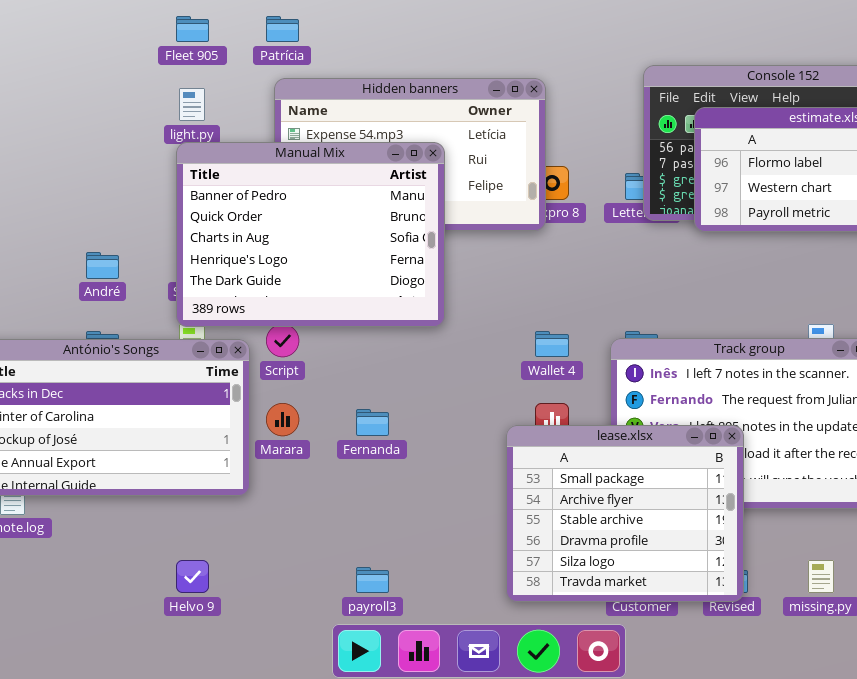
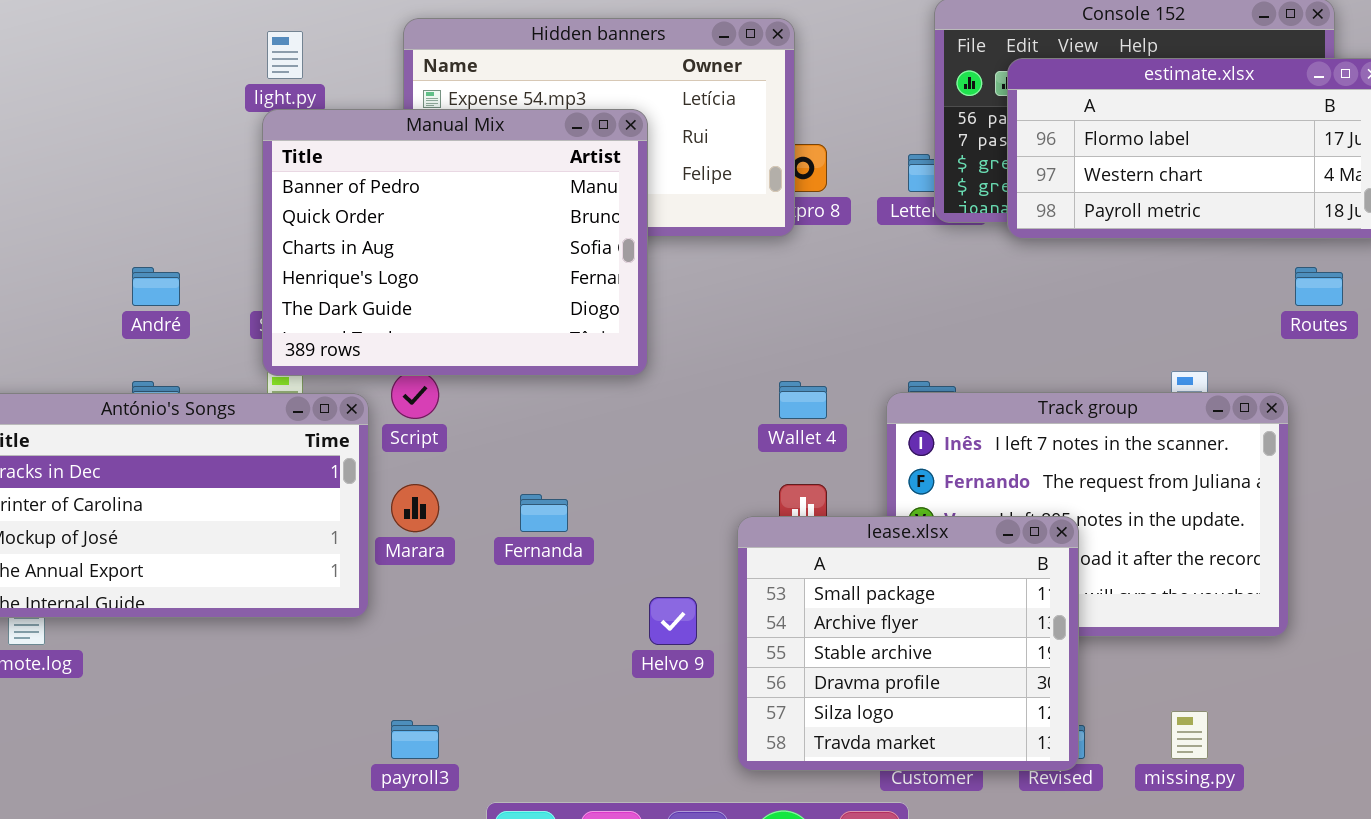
Helvo 9: [176,560,209,593] -> [649,597,697,645], moved
payroll3: [356,567,389,593] -> [391,720,439,759], moved

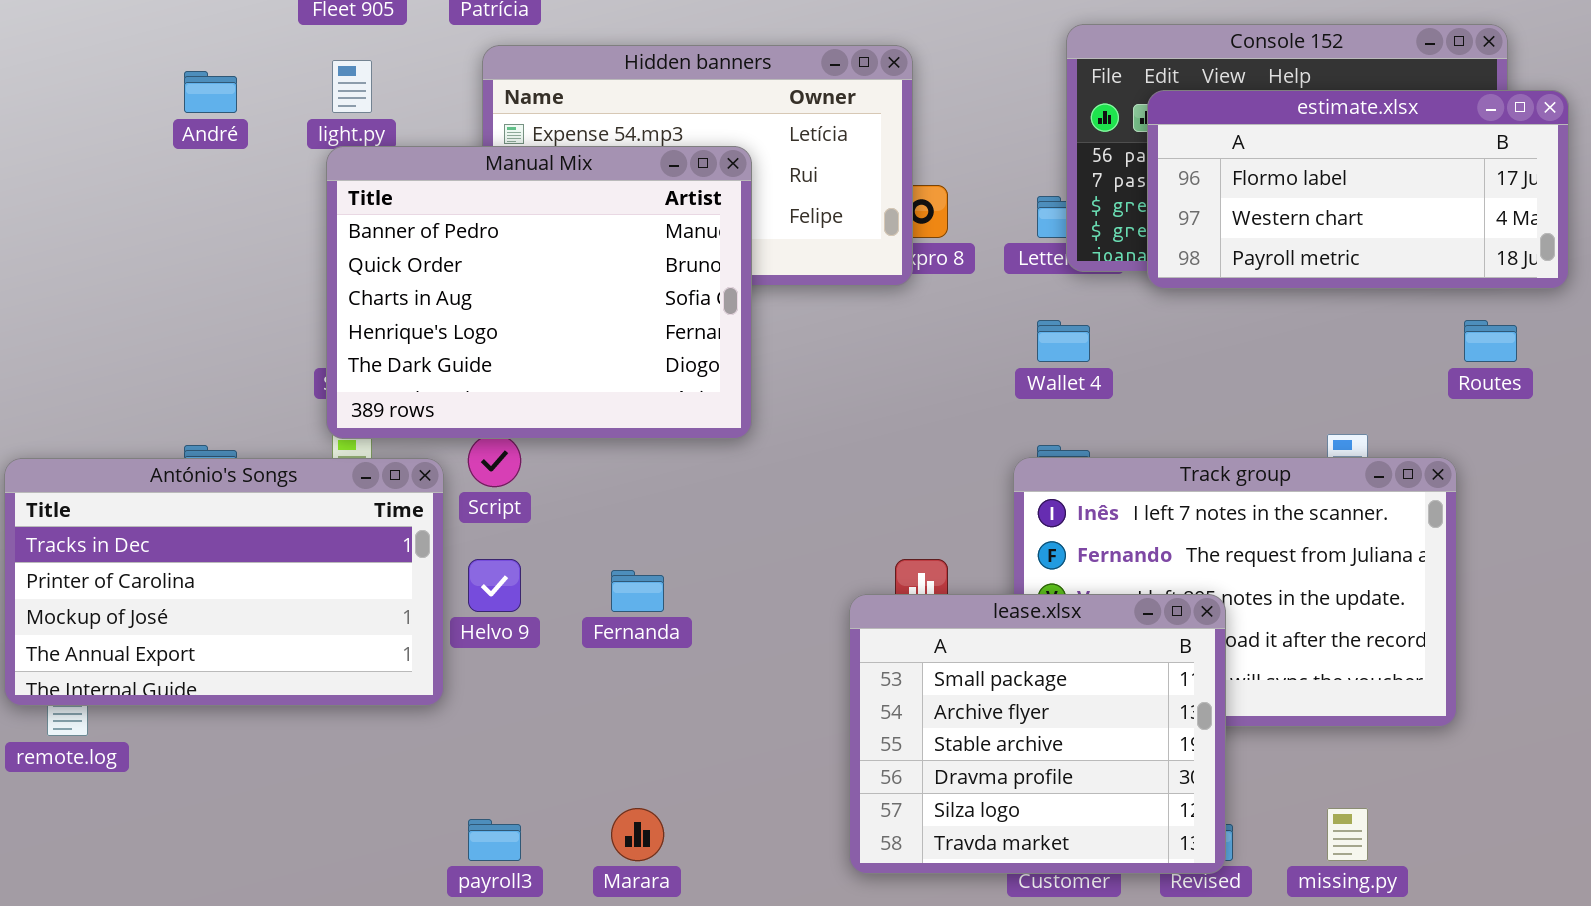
André: [132,267,180,306] -> [184,71,237,113], moved
Wallet 4: [779,381,827,419] -> [1037,320,1090,362], moved
Marara: [391,484,439,532] -> [611,808,664,861], moved
Helvo 9: [649,597,697,645] -> [468,559,521,612], moved

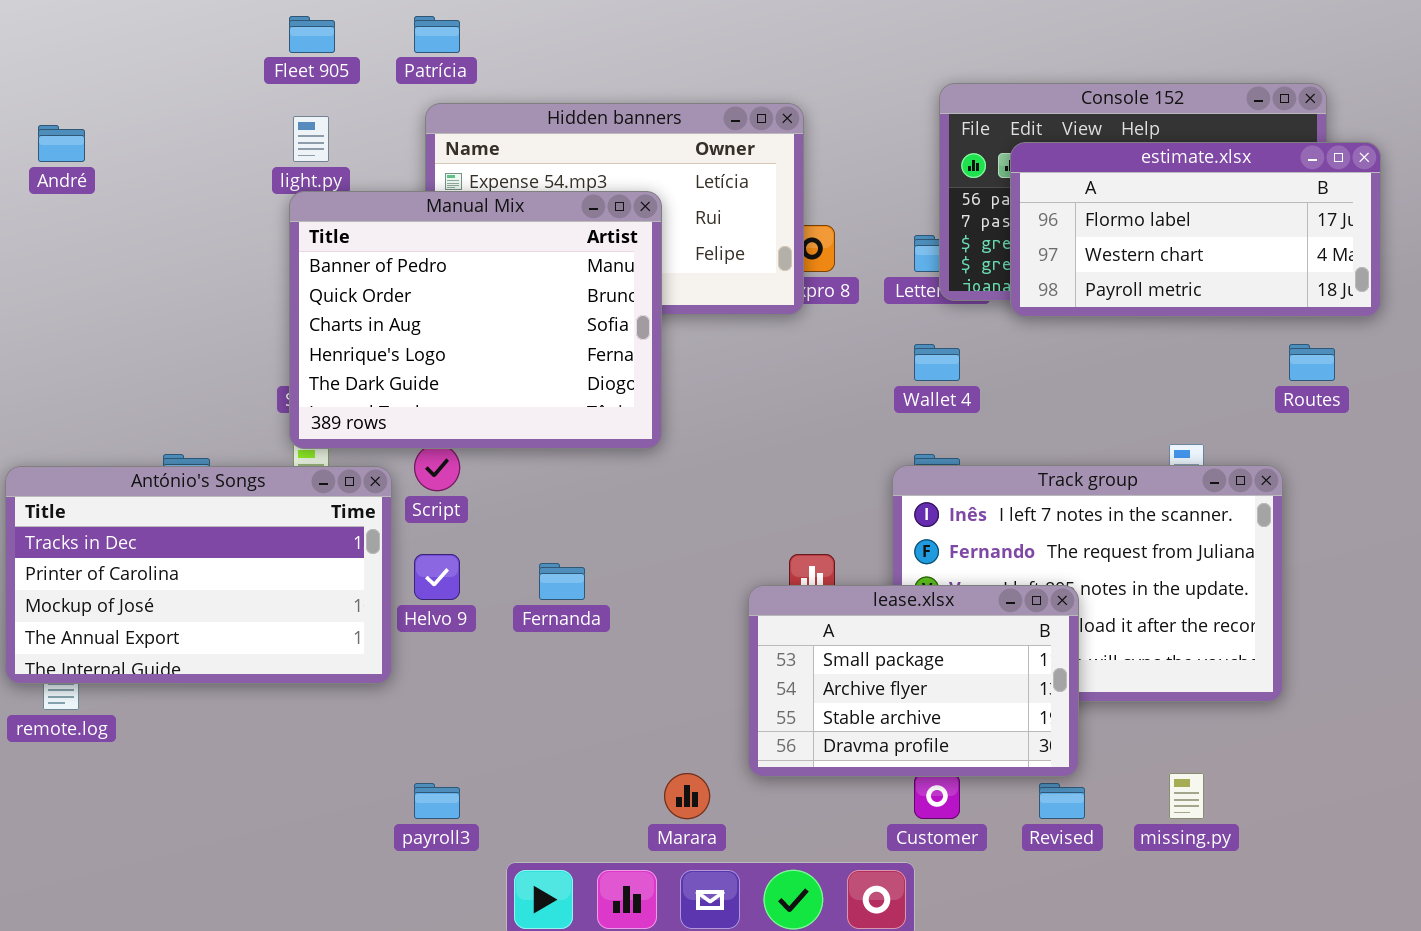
André: [184,71,237,113] -> [38,125,85,162], moved
lease.xlsx: [849,594,1226,874] -> [748,585,1079,777], resized
Marara: [611,808,664,861] -> [664,773,710,819], moved

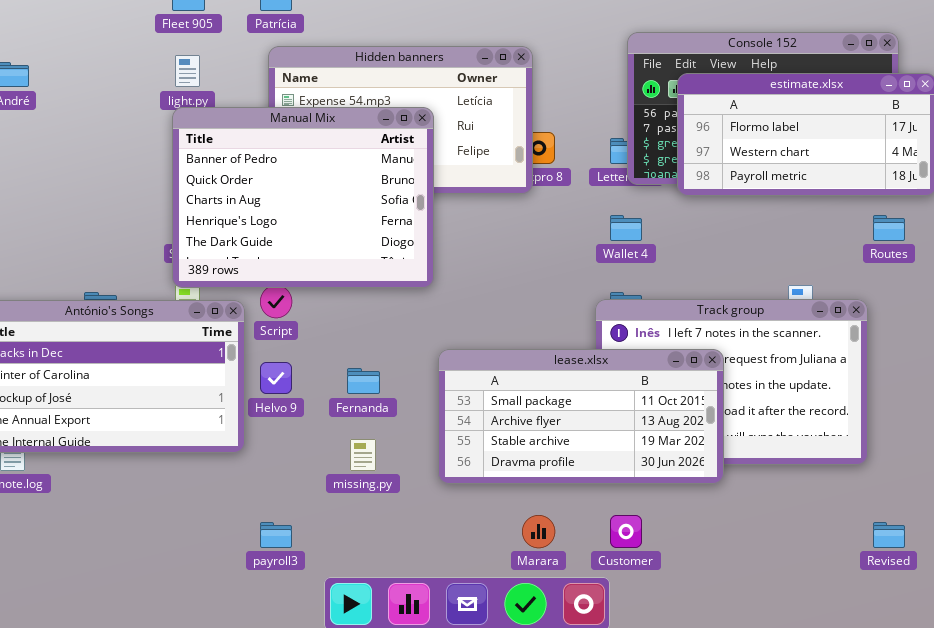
lease.xlsx: [748,585,1079,777] -> [438,349,724,484], moved, resized
Marara: [664,773,710,819] -> [522,515,555,548], moved
missing.py: [1169,773,1204,819] -> [350,439,376,471], moved
Revised: [1039,783,1085,819] -> [873,522,905,548], moved

